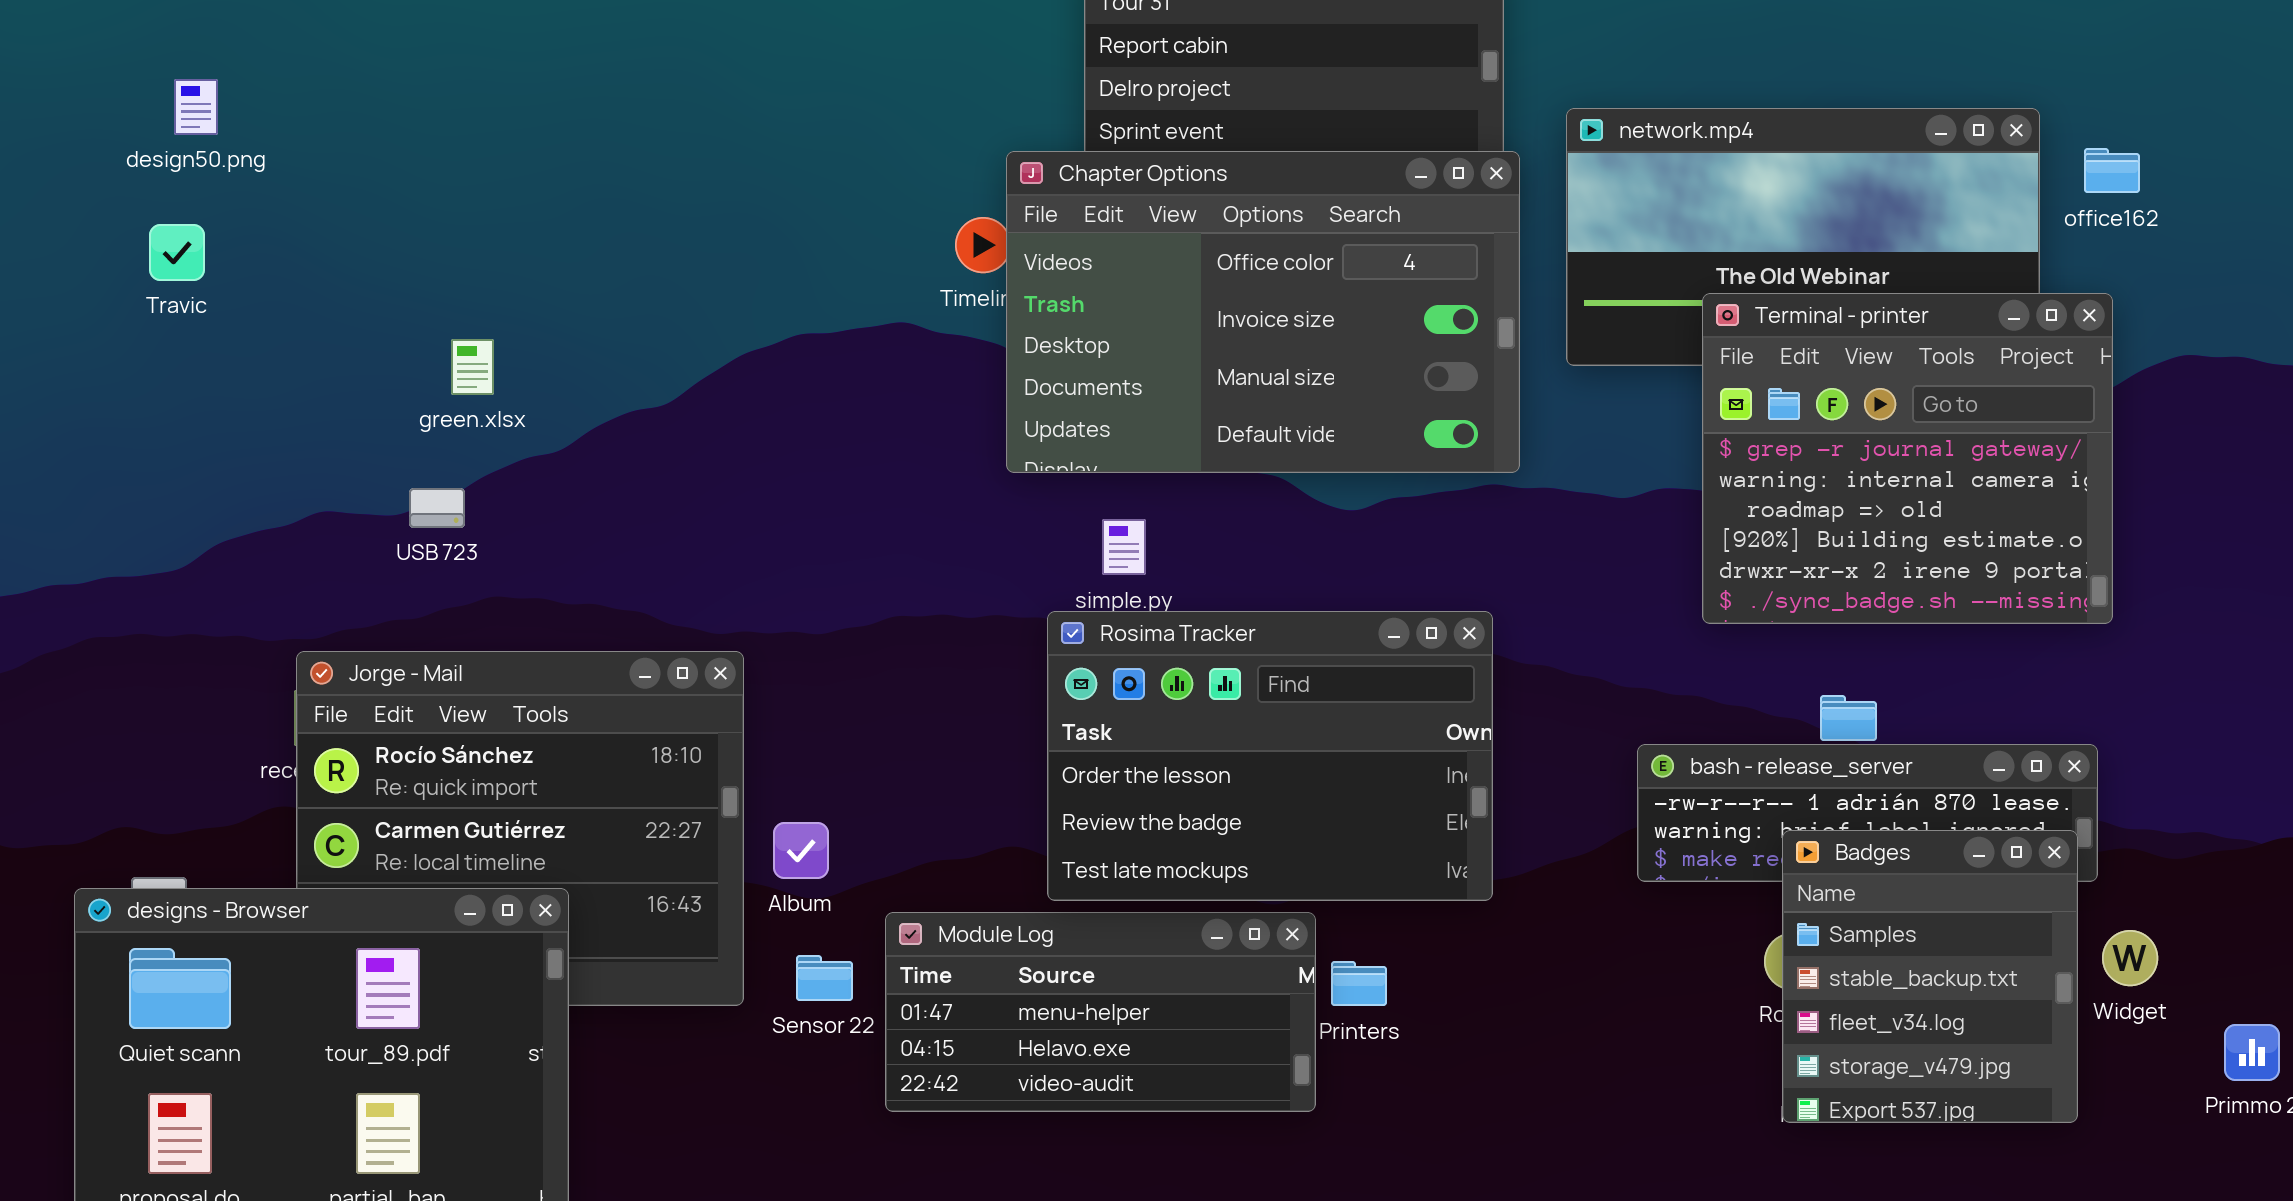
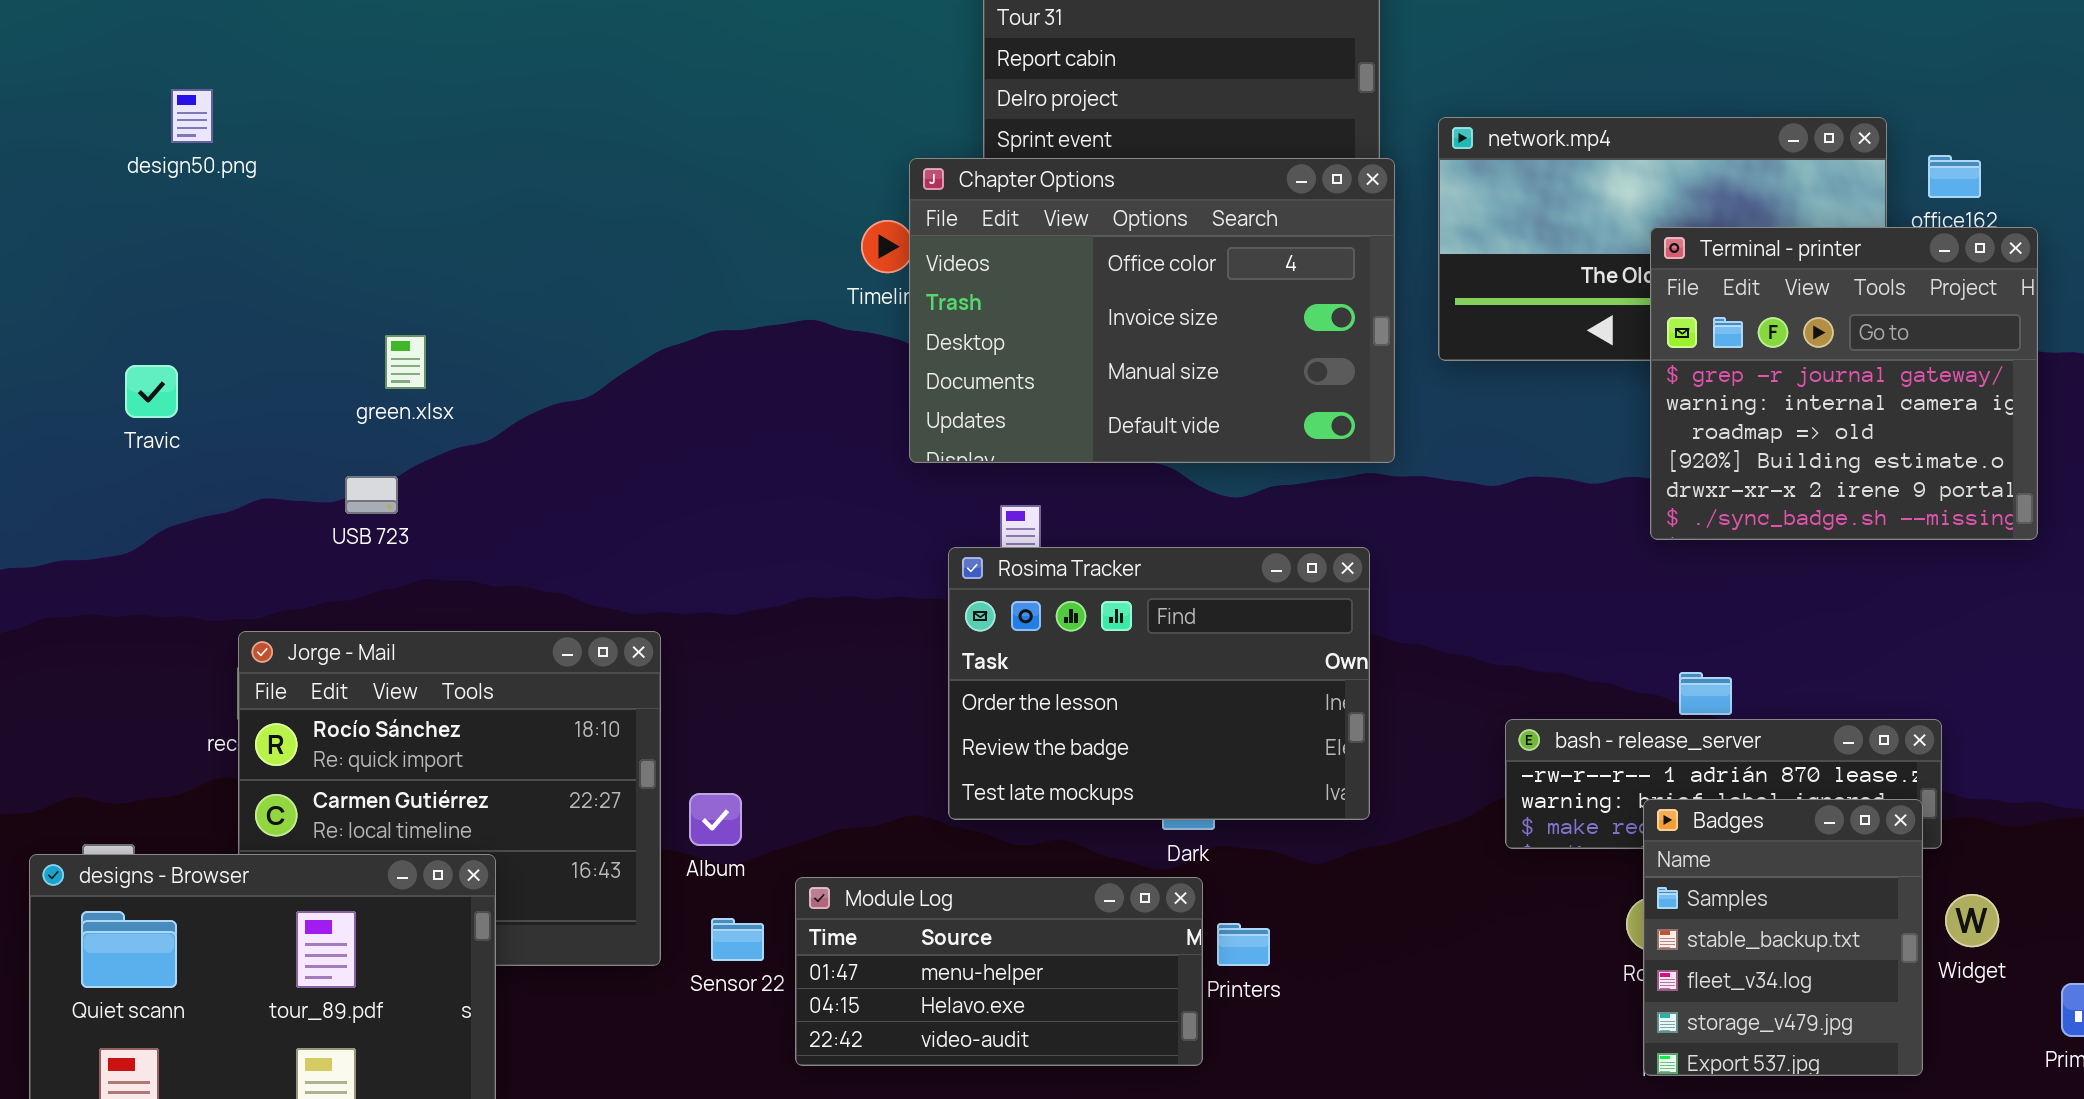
design50.png: [174,79,218,135] -> [171,89,213,143], moved
Travic: [149,224,205,281] -> [125,365,178,418], moved
Terminal - printer: [1702,293,2113,624] -> [1650,227,2038,540], moved
Rosima Tracker: [1047,611,1493,901] -> [948,547,1370,820], moved

